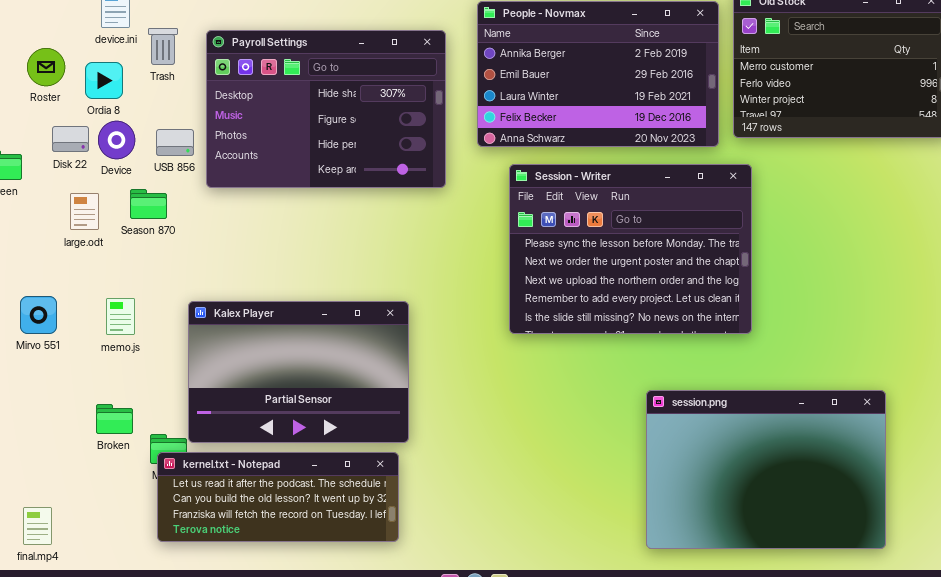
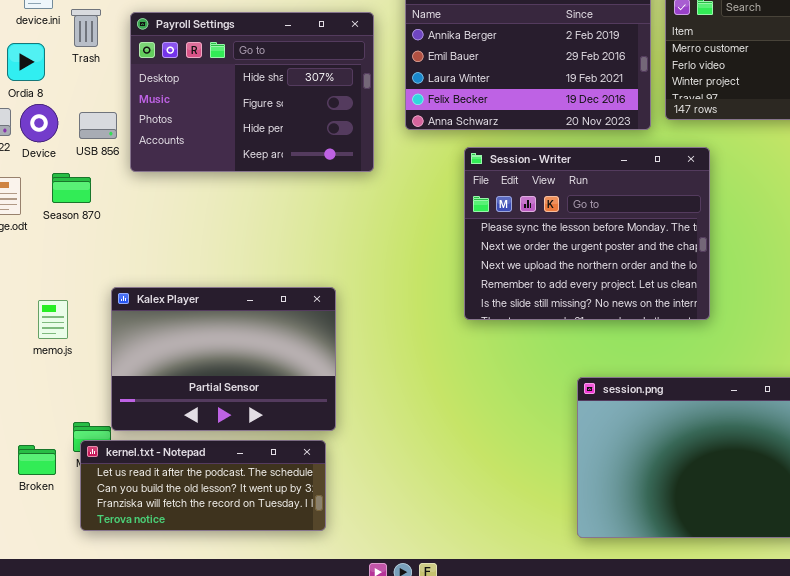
Session - Writer: [509,164,752,334] -> [464,147,710,320], moved
memo.js: [106,298,135,335] -> [38,300,68,339], moved
Broken: [96,404,133,434] -> [18,445,56,475], moved

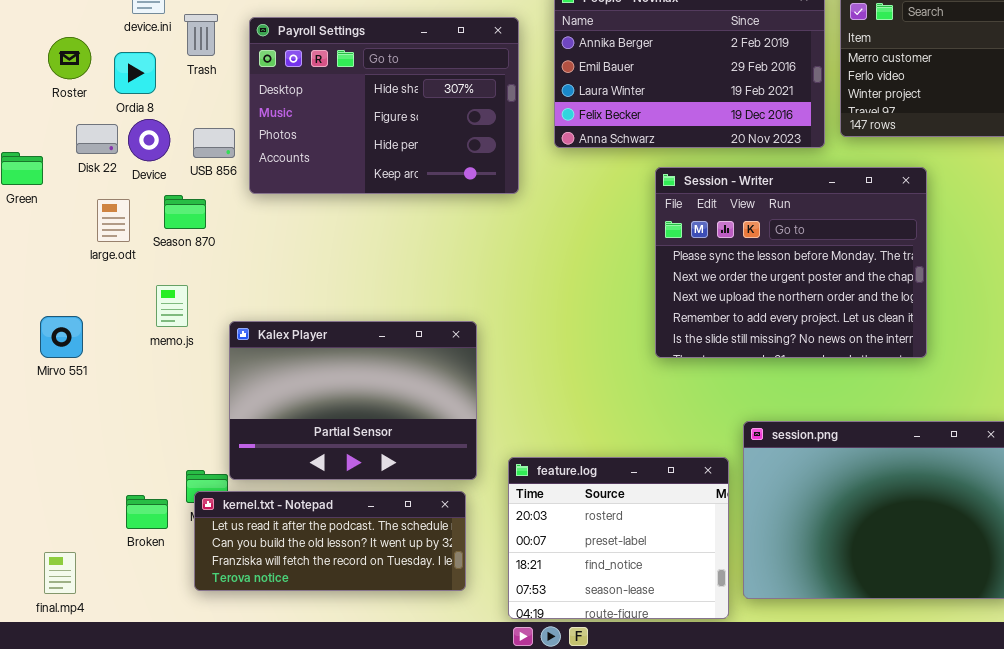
Session - Writer: [464,147,710,320] -> [655,167,927,358], moved
memo.js: [38,300,68,339] -> [156,285,188,327], moved
feature.log: none -> [508,457,729,619], opened

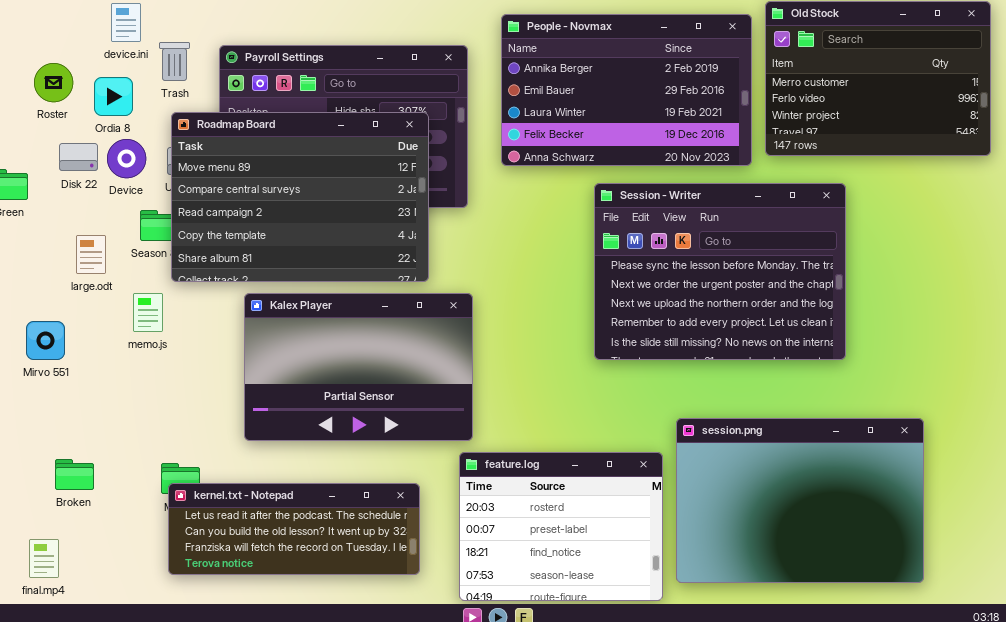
Roadmap Board: none -> [171,112,429,282], opened
large.odt: [97,199,130,242] -> [76,235,106,274], moved
Kalex Player: [229,321,477,480] -> [244,293,473,441], moved
Broken: [126,495,168,529] -> [55,459,94,490], moved

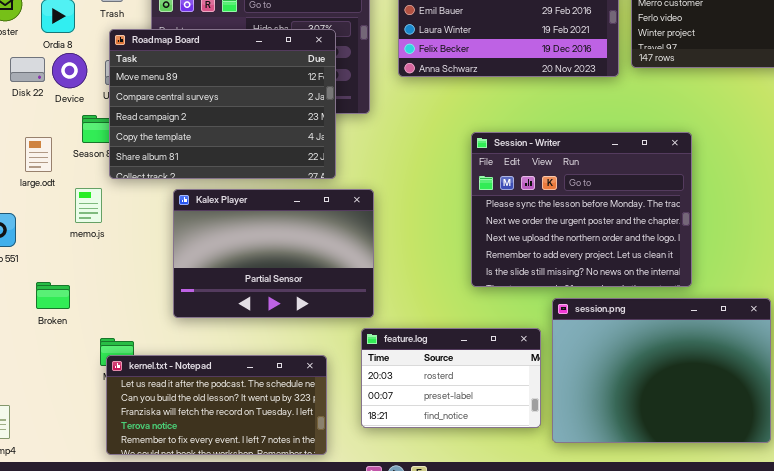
Session - Writer: [594,183,846,360] -> [471,132,692,287], moved
feature.log: [459,452,663,601] -> [361,328,541,428], resized
Broken: [55,459,94,490] -> [36,282,70,309], moved
kernel.txt - Notepad: [168,483,420,575] -> [106,355,327,455], resized

